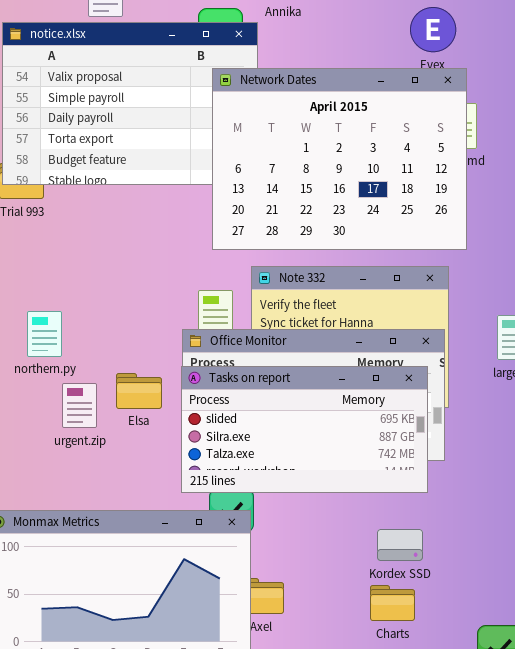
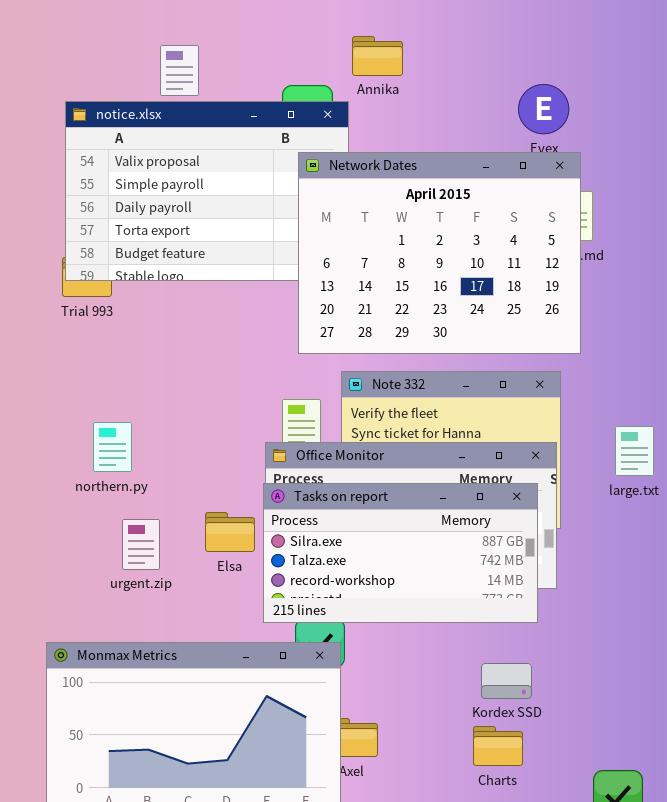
Tasks on report: [181,366,428,493] -> [263,483,538,623], scrolled down 1 row
Elsa: [116,373,162,409] -> [205,512,255,552], moved
urgent.zip: [62,383,97,428] -> [122,519,160,570], moved

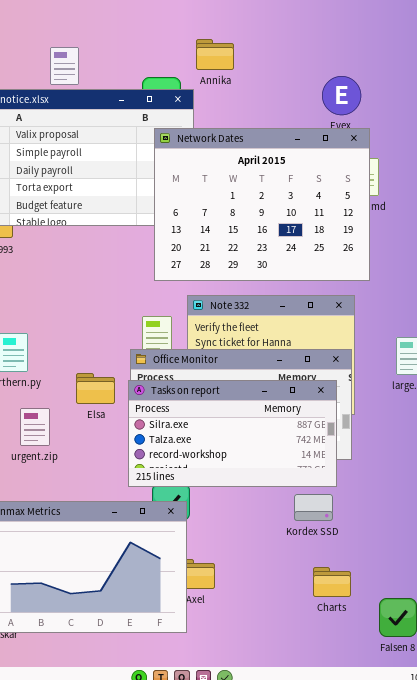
Elsa: [205,512,255,552] -> [76,373,115,404], moved
Kordex SSD: [481,663,532,699] -> [294,494,333,521], moved
Charts: [473,726,523,766] -> [313,567,351,597], moved

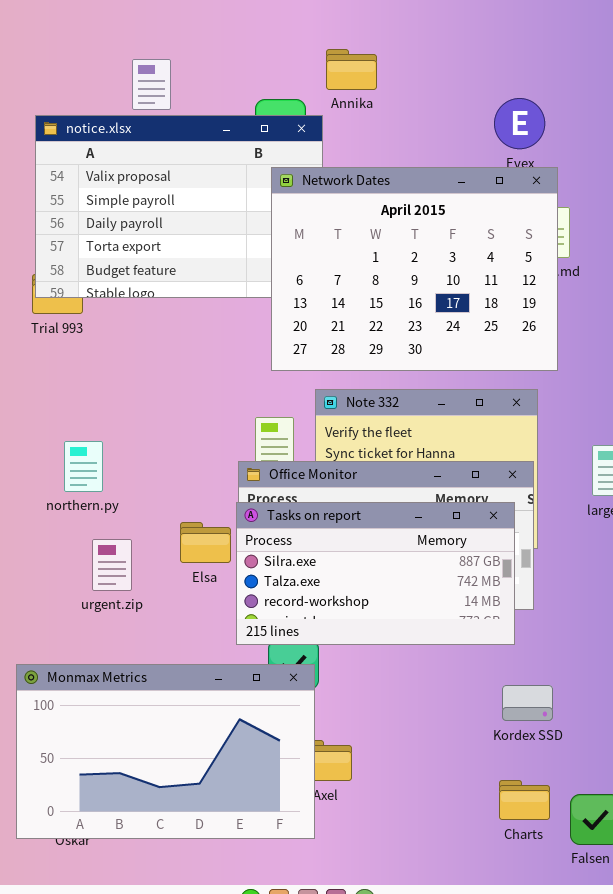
Elsa: [76,373,115,404] -> [180,522,231,563], moved
Kordex SSD: [294,494,333,521] -> [502,685,553,721], moved
Charts: [313,567,351,597] -> [499,780,550,820], moved

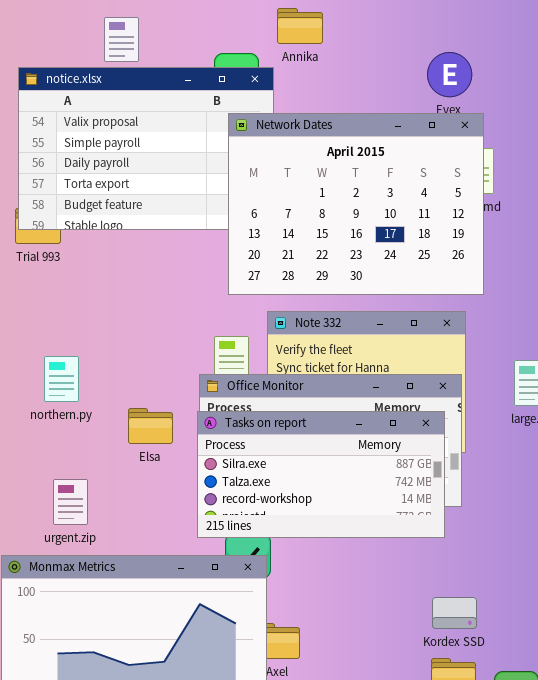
Elsa: [180,522,231,563] -> [128,408,173,444], moved
urgent.zip: [92,539,132,591] -> [53,479,88,525], moved
Kordex SSD: [502,685,553,721] -> [432,597,477,629], moved

